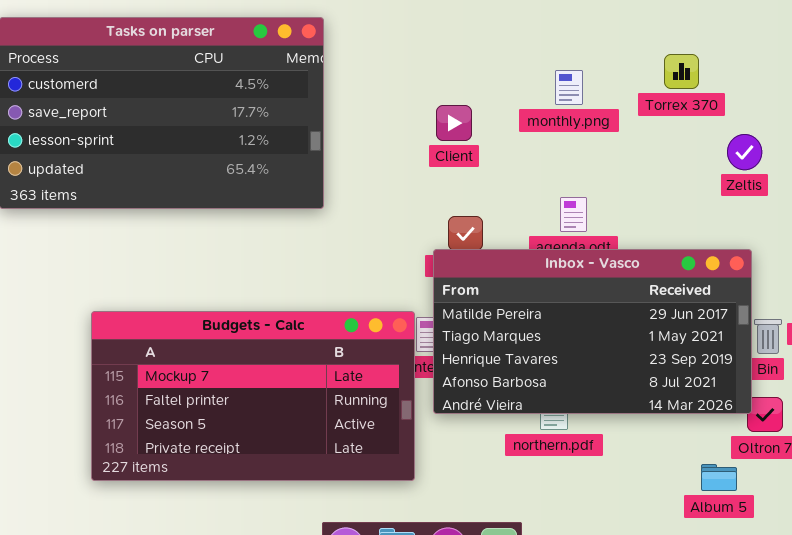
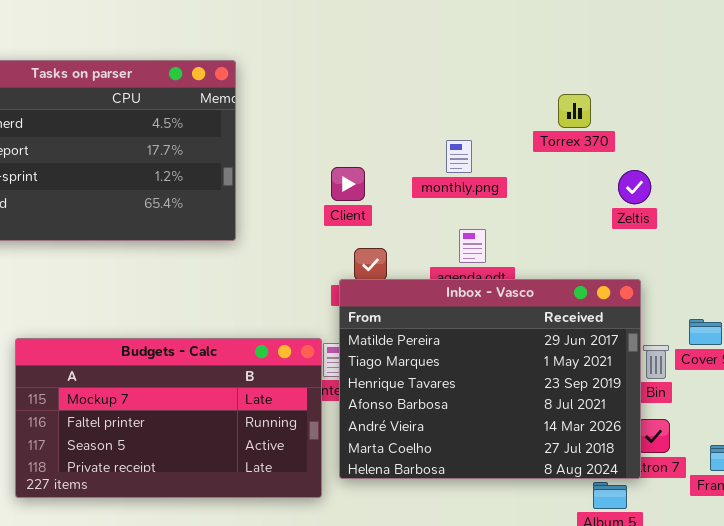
monthly.png: [555,70,583,105] -> [446,140,472,173], moved
Client: [436,105,472,141] -> [331,167,365,201], moved
Inbox - Vasco: [433,249,752,414] -> [339,279,641,479], resized

